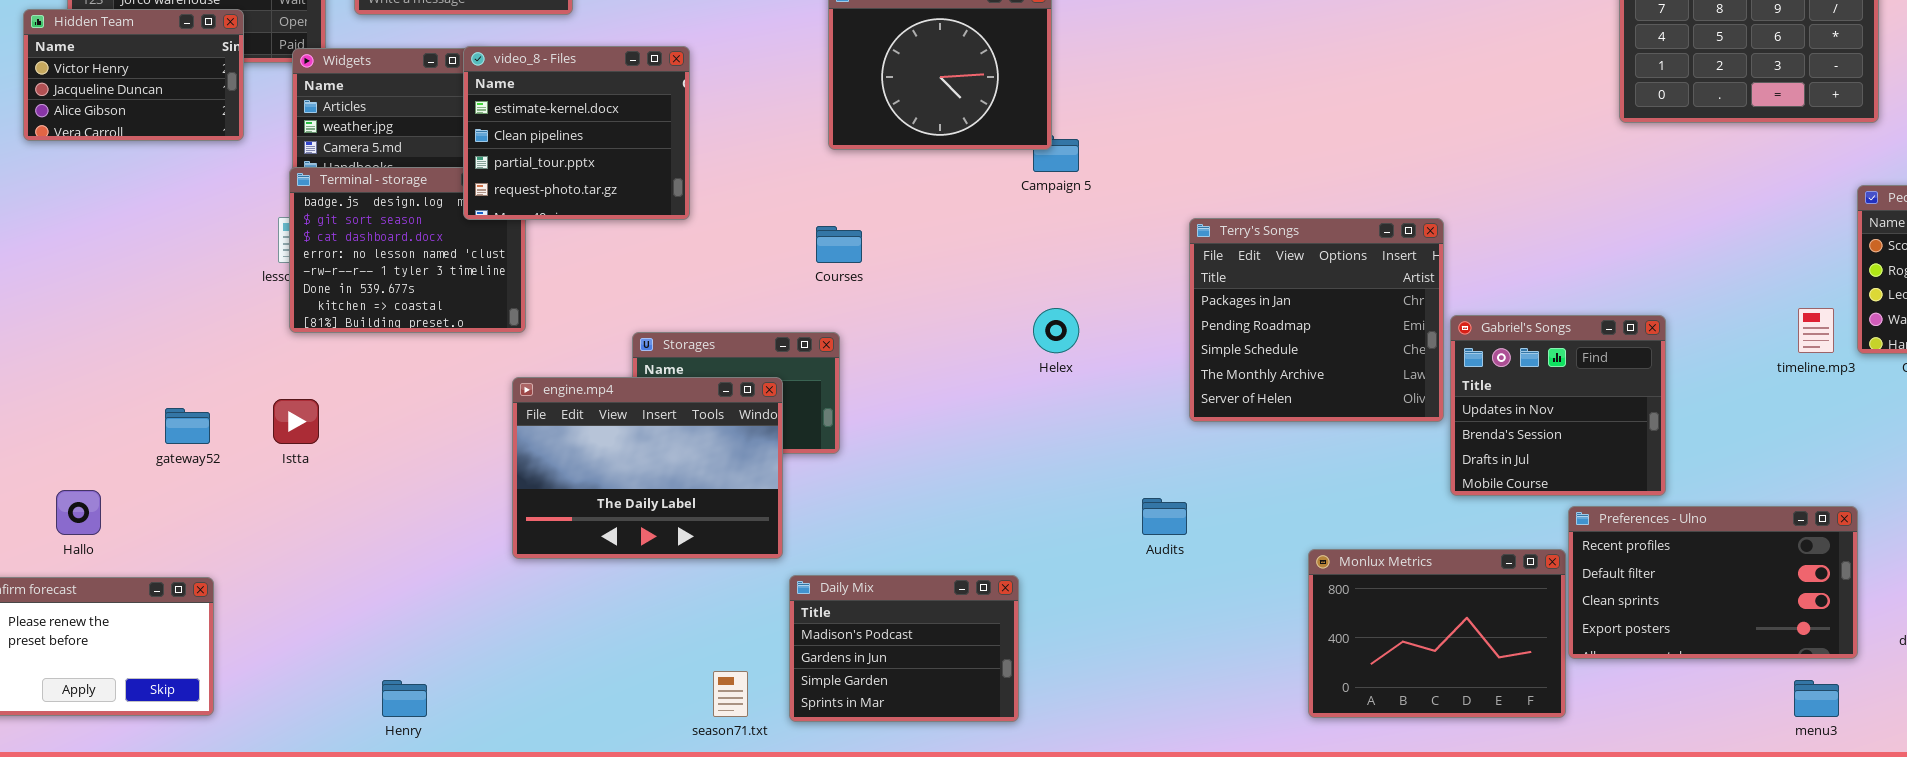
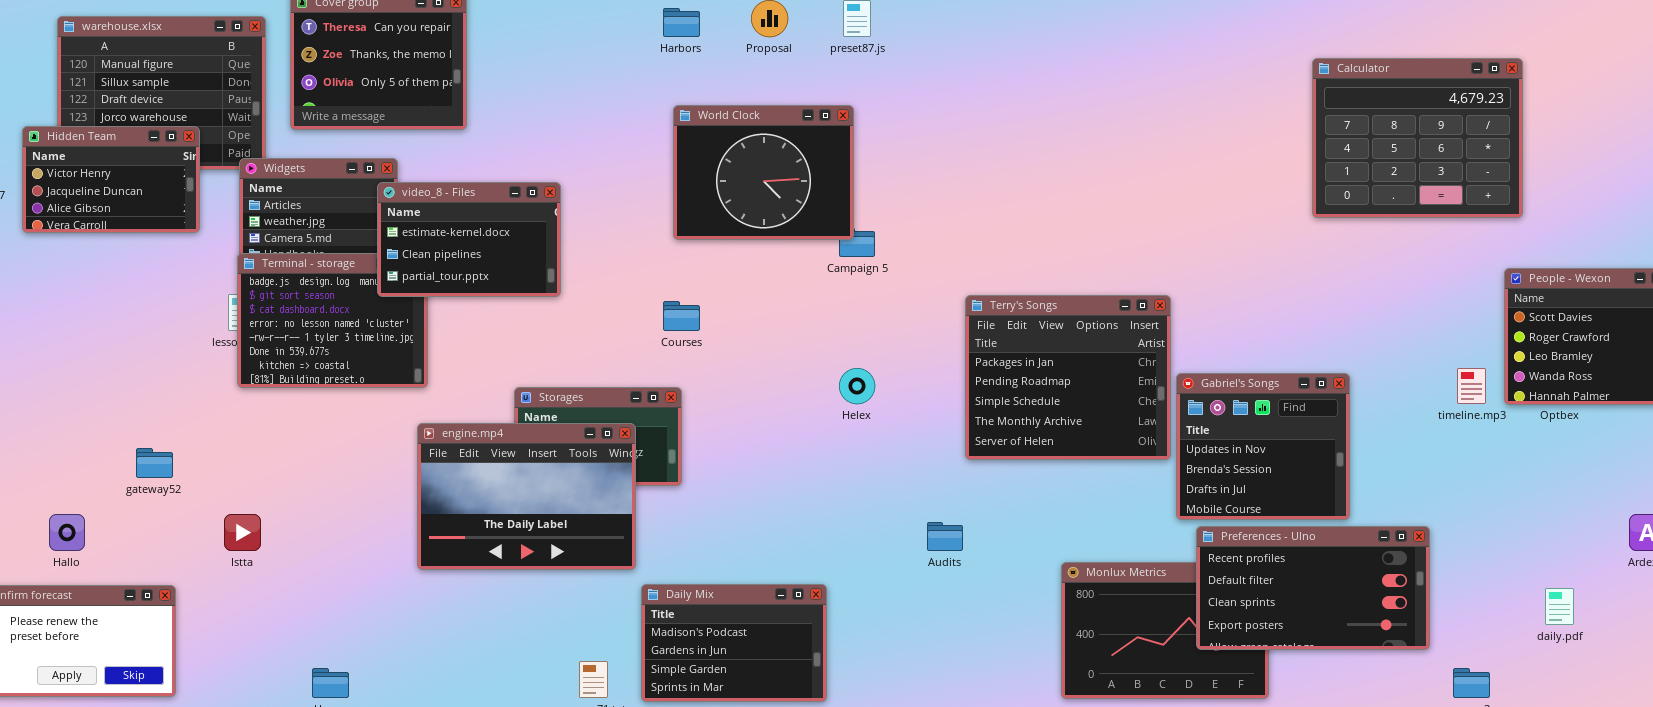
video_8 - Files: [463,46,690,220] -> [377,182,561,297], resized
Istta: [273,399,319,444] -> [224,514,261,551], moved
Preferences - Ulno: [1568,506,1858,659] -> [1196,526,1430,650], moved

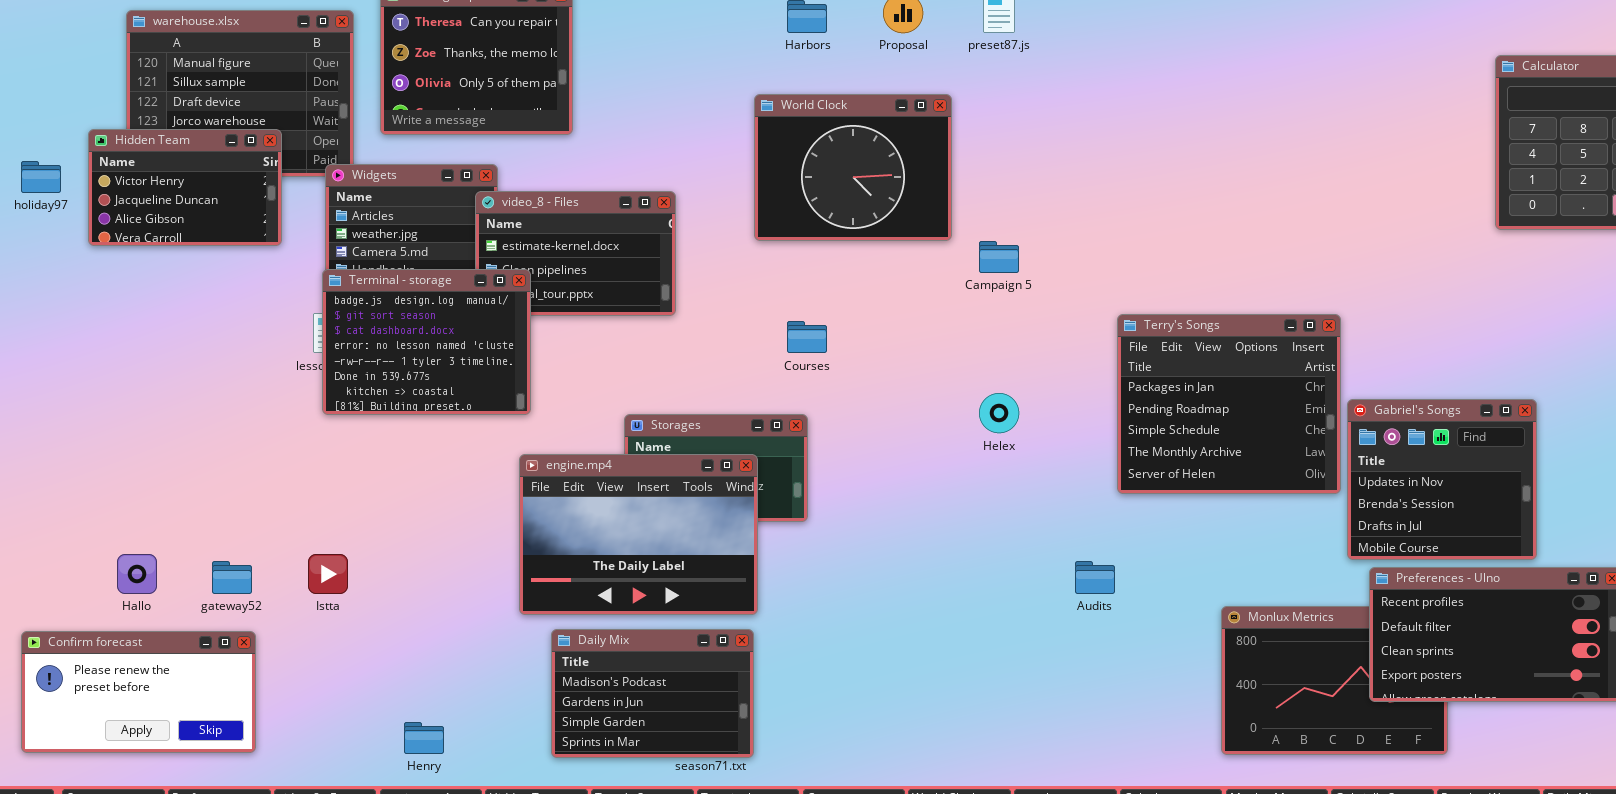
World Clock: [673,105,854,240] -> [754,94,952,241], moved
Terminal - storage: [237,253,428,388] -> [322,269,531,415], raised
gateway52: [136,448,173,478] -> [212,561,252,594], moved
Daily Mix: [641,584,827,702] -> [551,629,754,758], moved

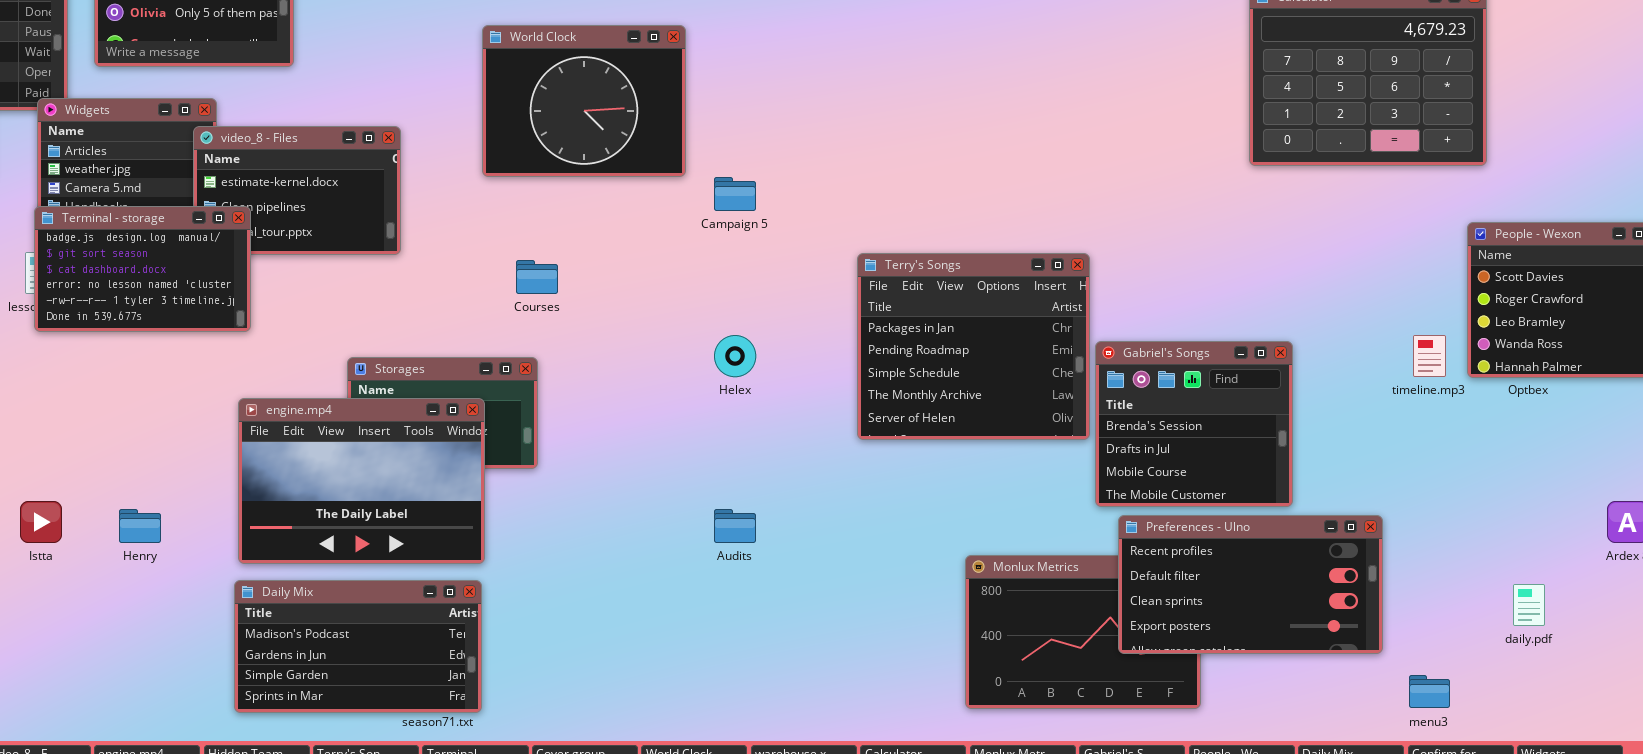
Terminal - storage: [322,269,531,415] -> [34,206,251,332], resized
Gabriel's Songs: [1347,399,1537,560] -> [1095,341,1293,507], scrolled down 1 row
Audits: [1075,561,1115,594] -> [714,509,756,543], moved
Daily Mix: [551,629,754,758] -> [234,580,482,713], resized
Henry: [404,722,444,754] -> [119,509,161,543], moved

